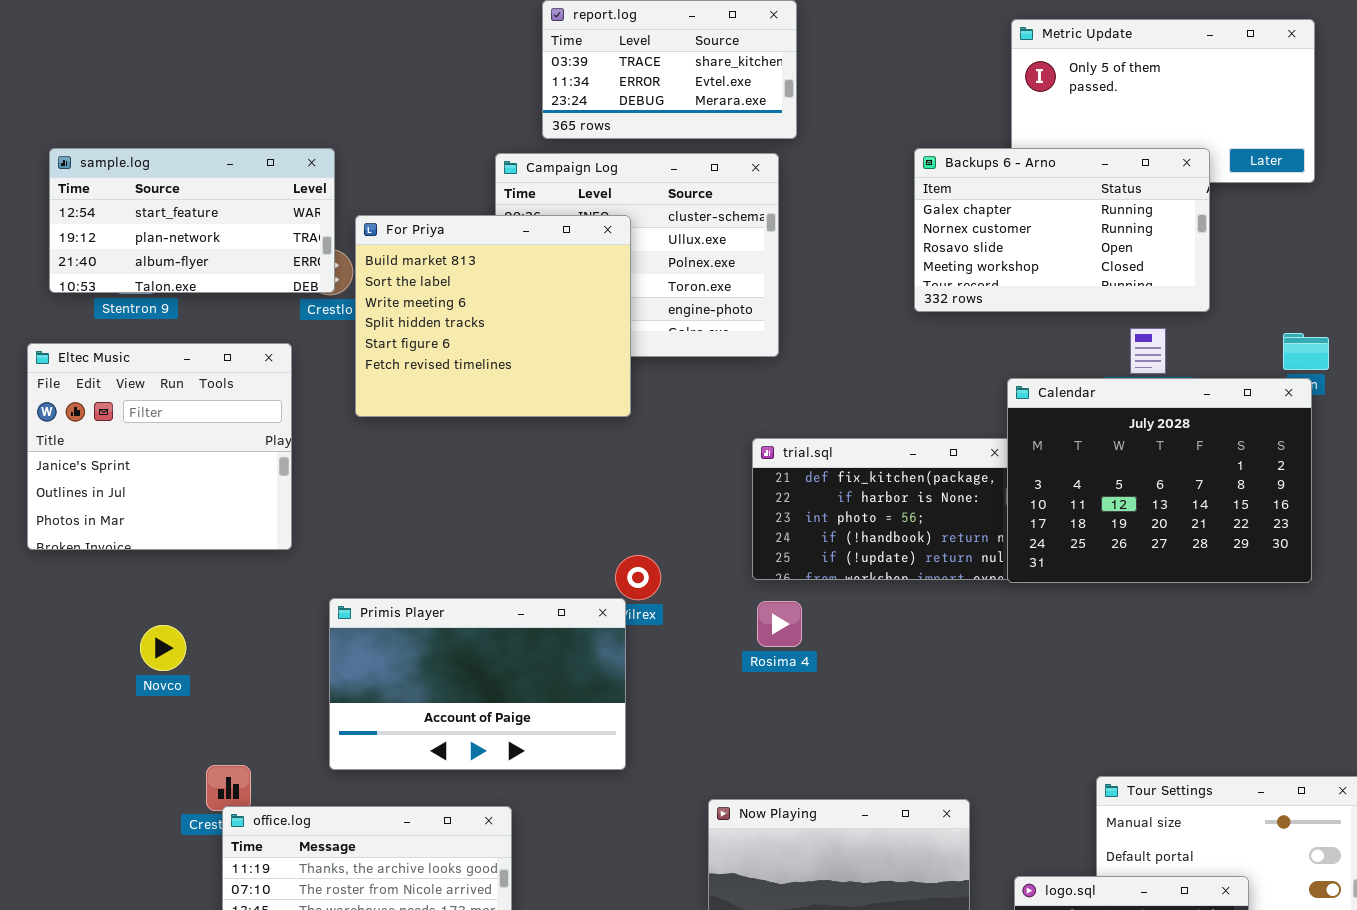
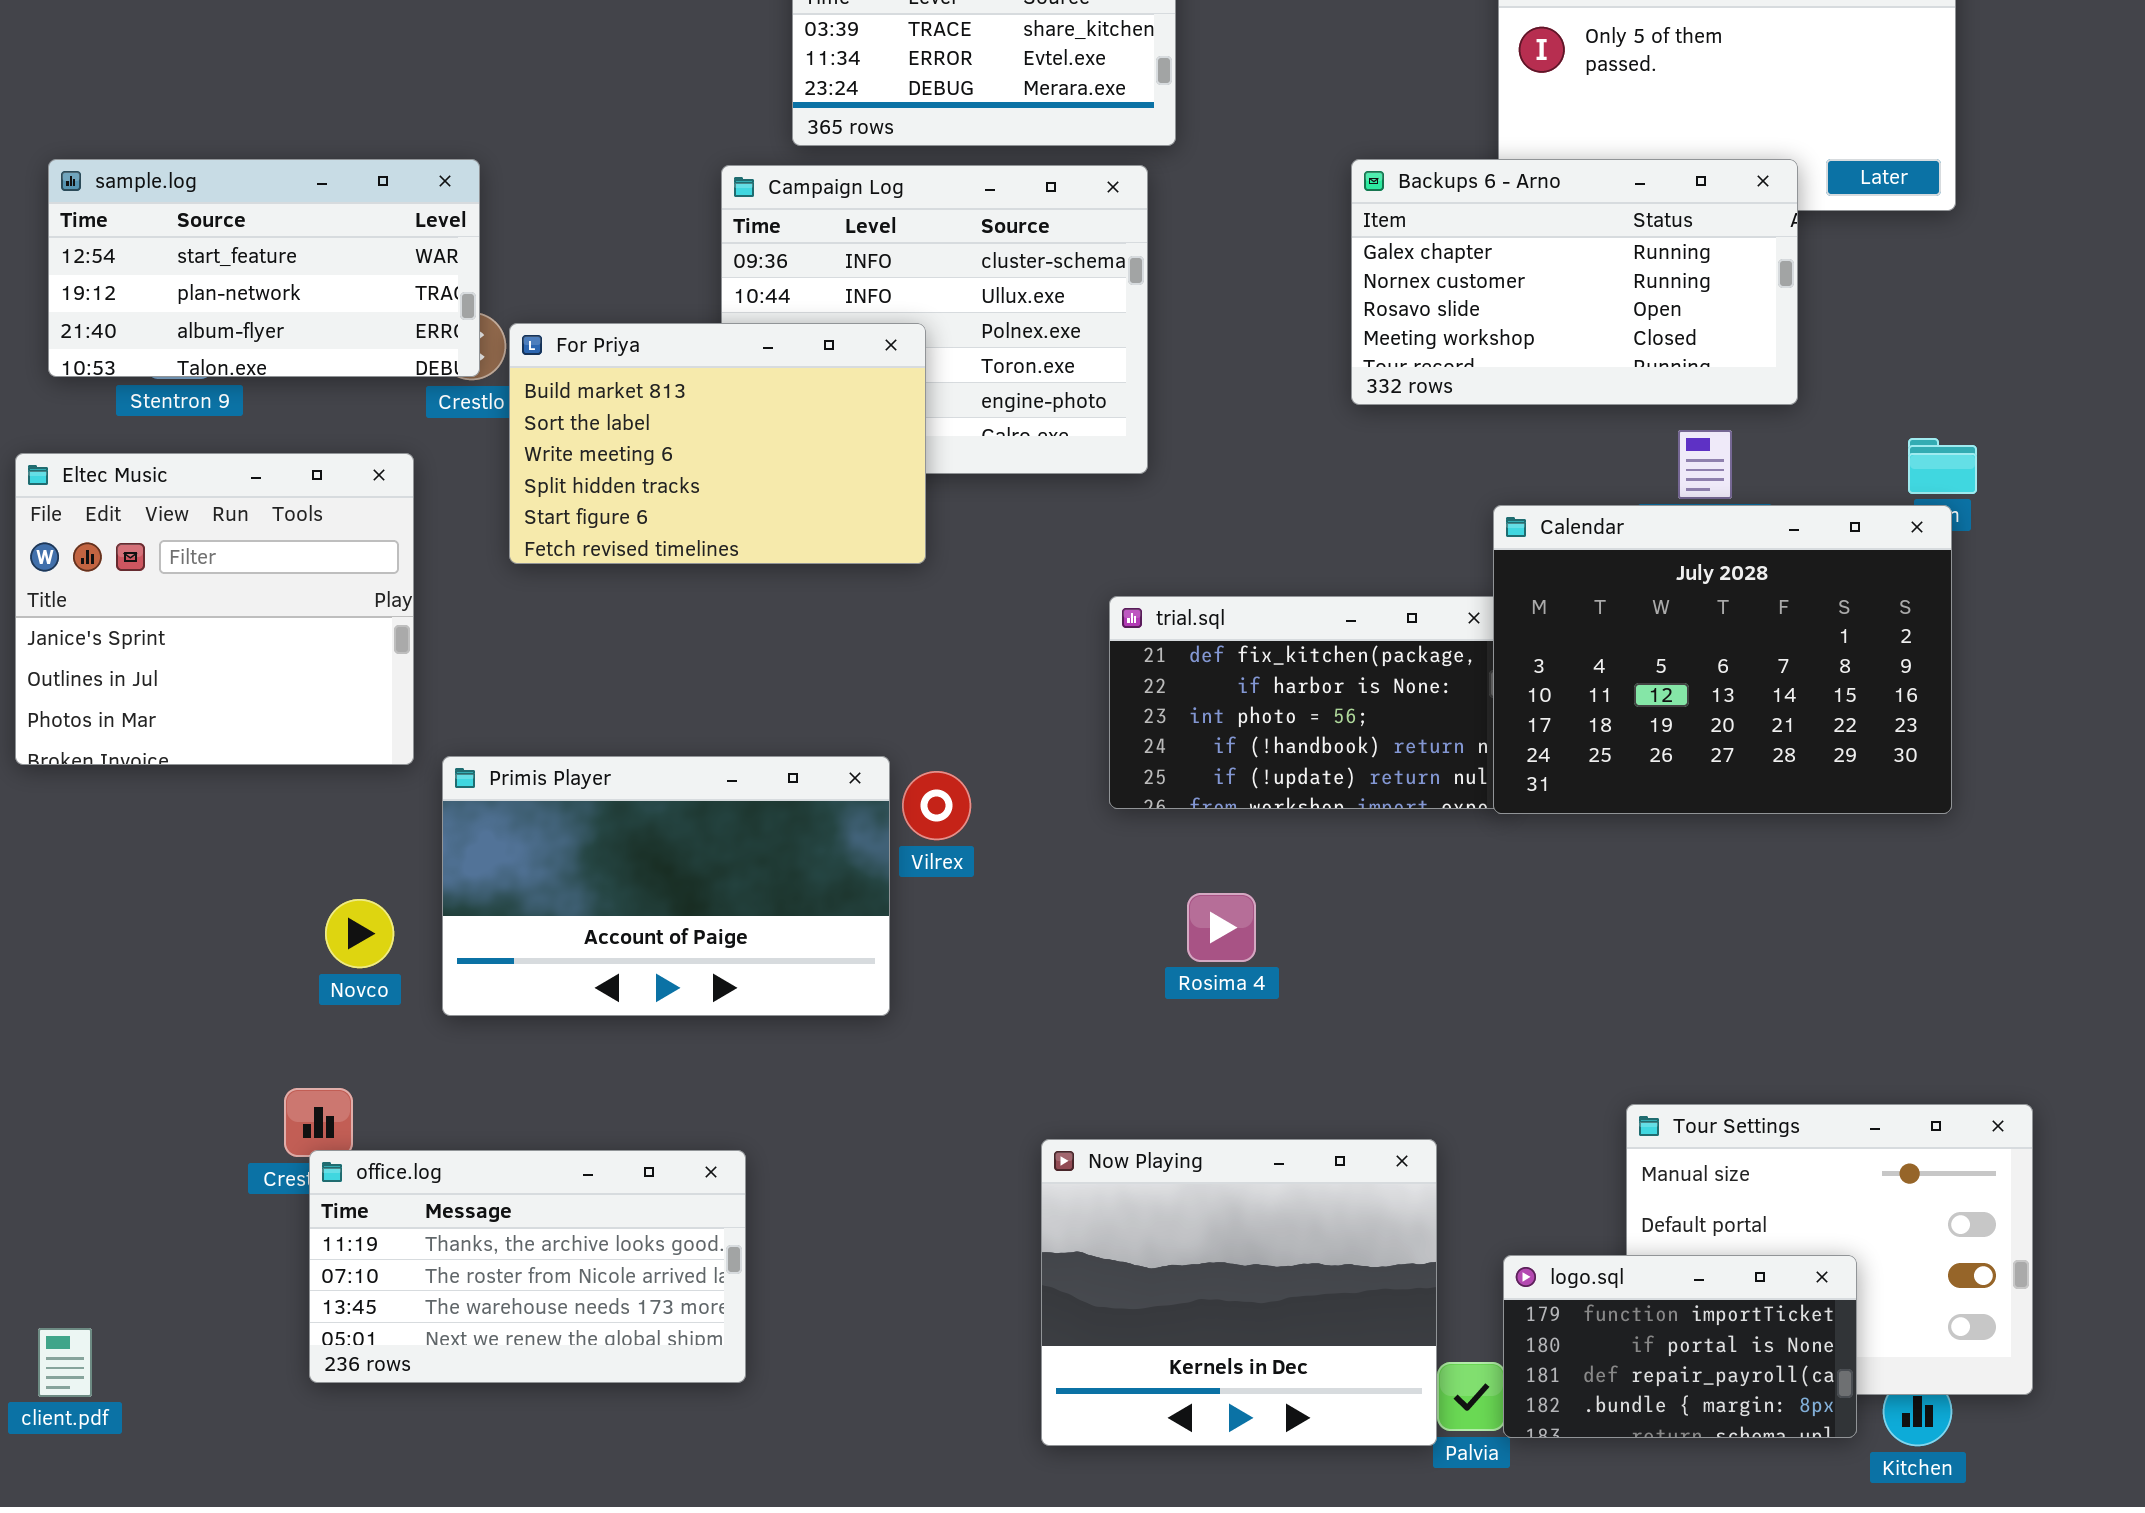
For Priya: [355,215,631,417] -> [509,323,926,564], resized
Primis Player: [329,598,626,770] -> [442,756,890,1016], moved
Rosima 4: [757,601,802,647] -> [1187,893,1256,962], moved
Novco: [140,625,186,671] -> [325,899,394,968], moved

